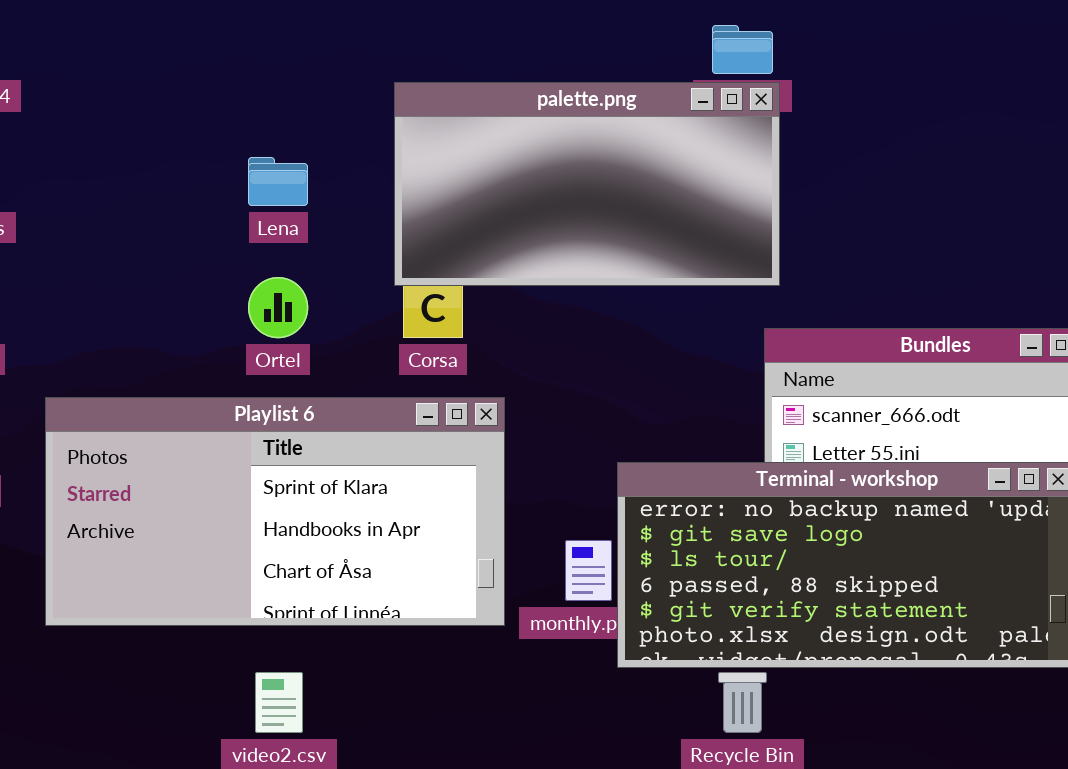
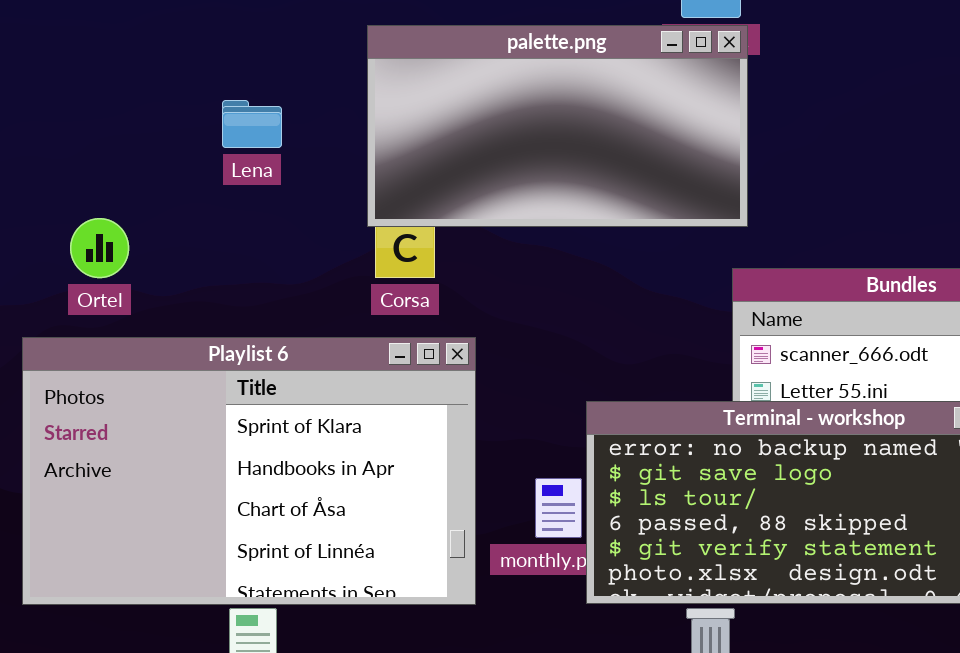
Ortel: [248,277,308,338] -> [70,218,129,278], moved
Playlist 6: [45,397,505,626] -> [22,337,476,605], resized

